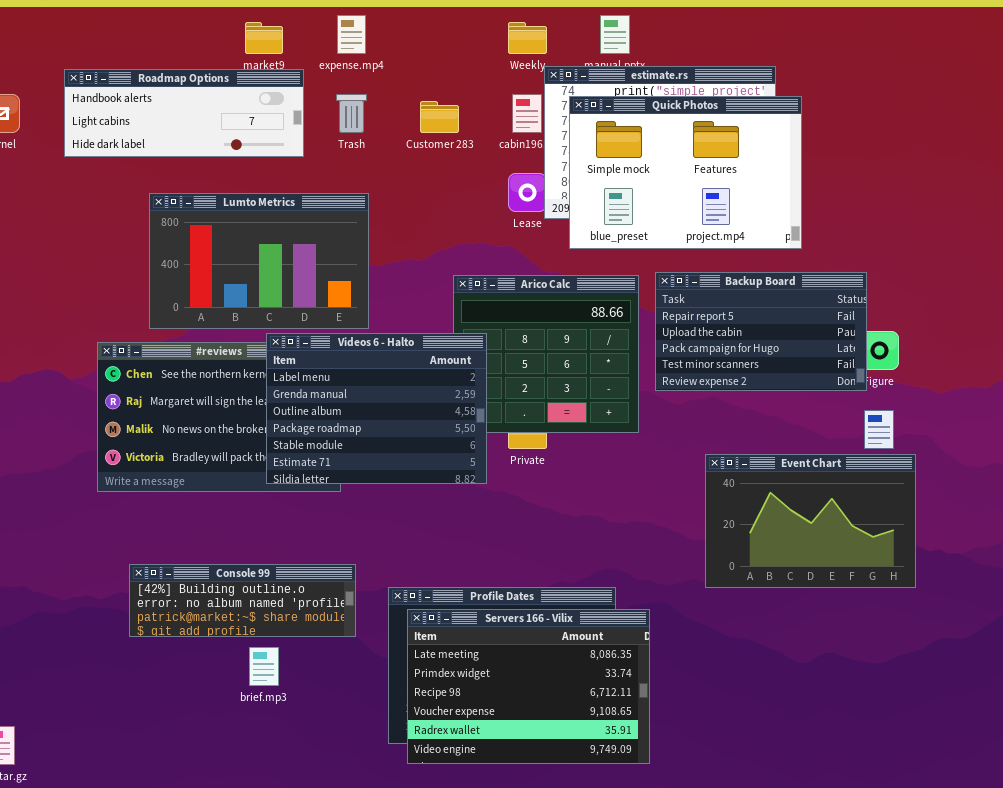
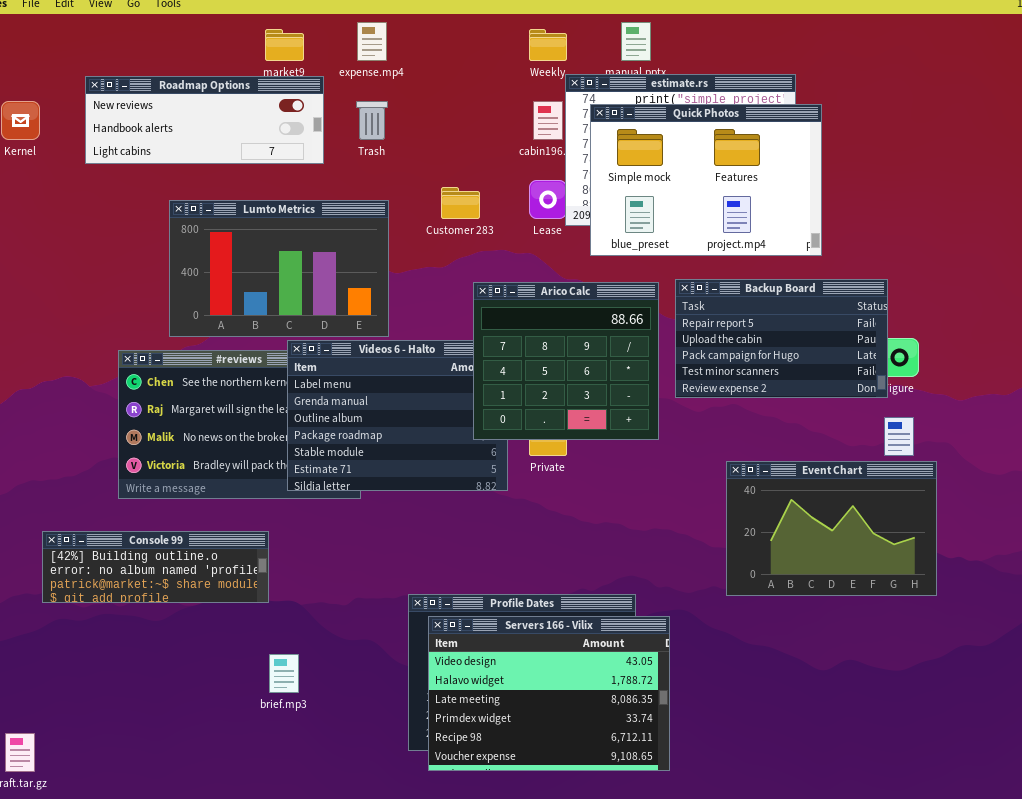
Roadmap Options: [64,69,304,157] -> [85,76,324,164], scrolled up 1 row
Customer 283: [420,101,459,133] -> [441,187,480,219], moved
Arico Calc: [453,275,639,433] -> [473,282,659,440], raised
Console 99: [129,564,356,637] -> [42,531,269,603], moved
Servers 166 - Vilix: [407,609,650,764] -> [428,616,670,771], scrolled up 2 rows

